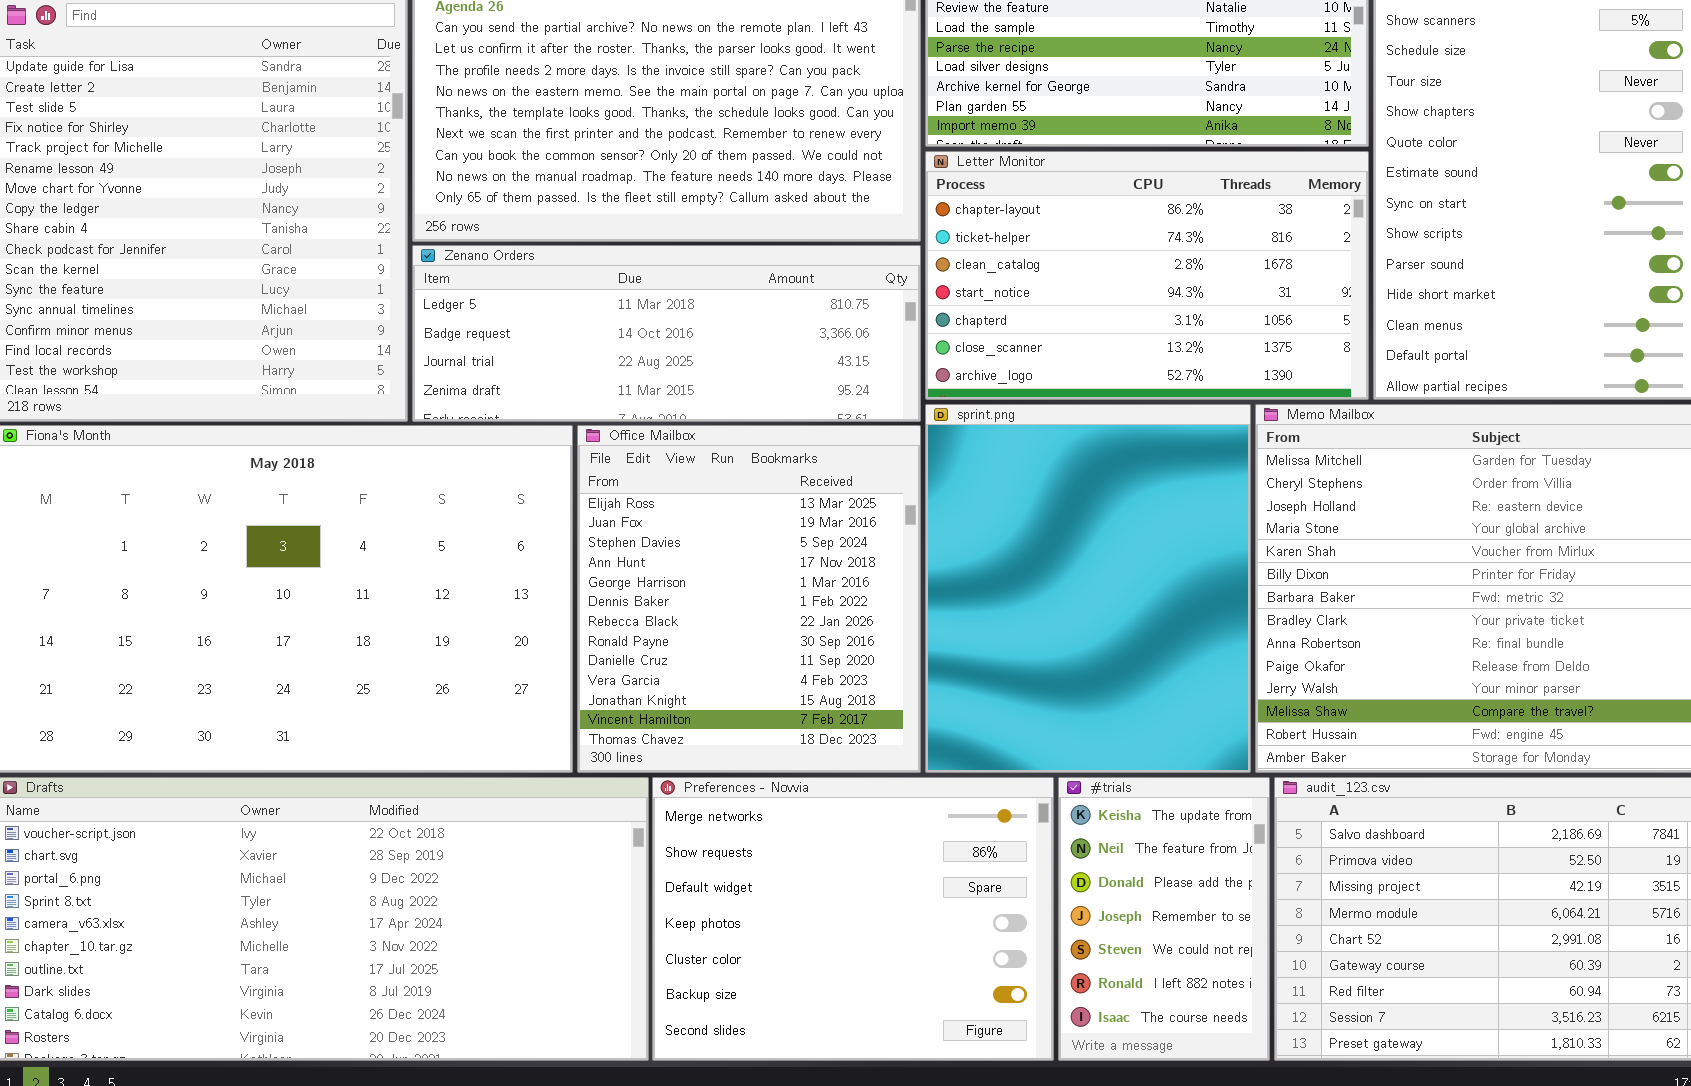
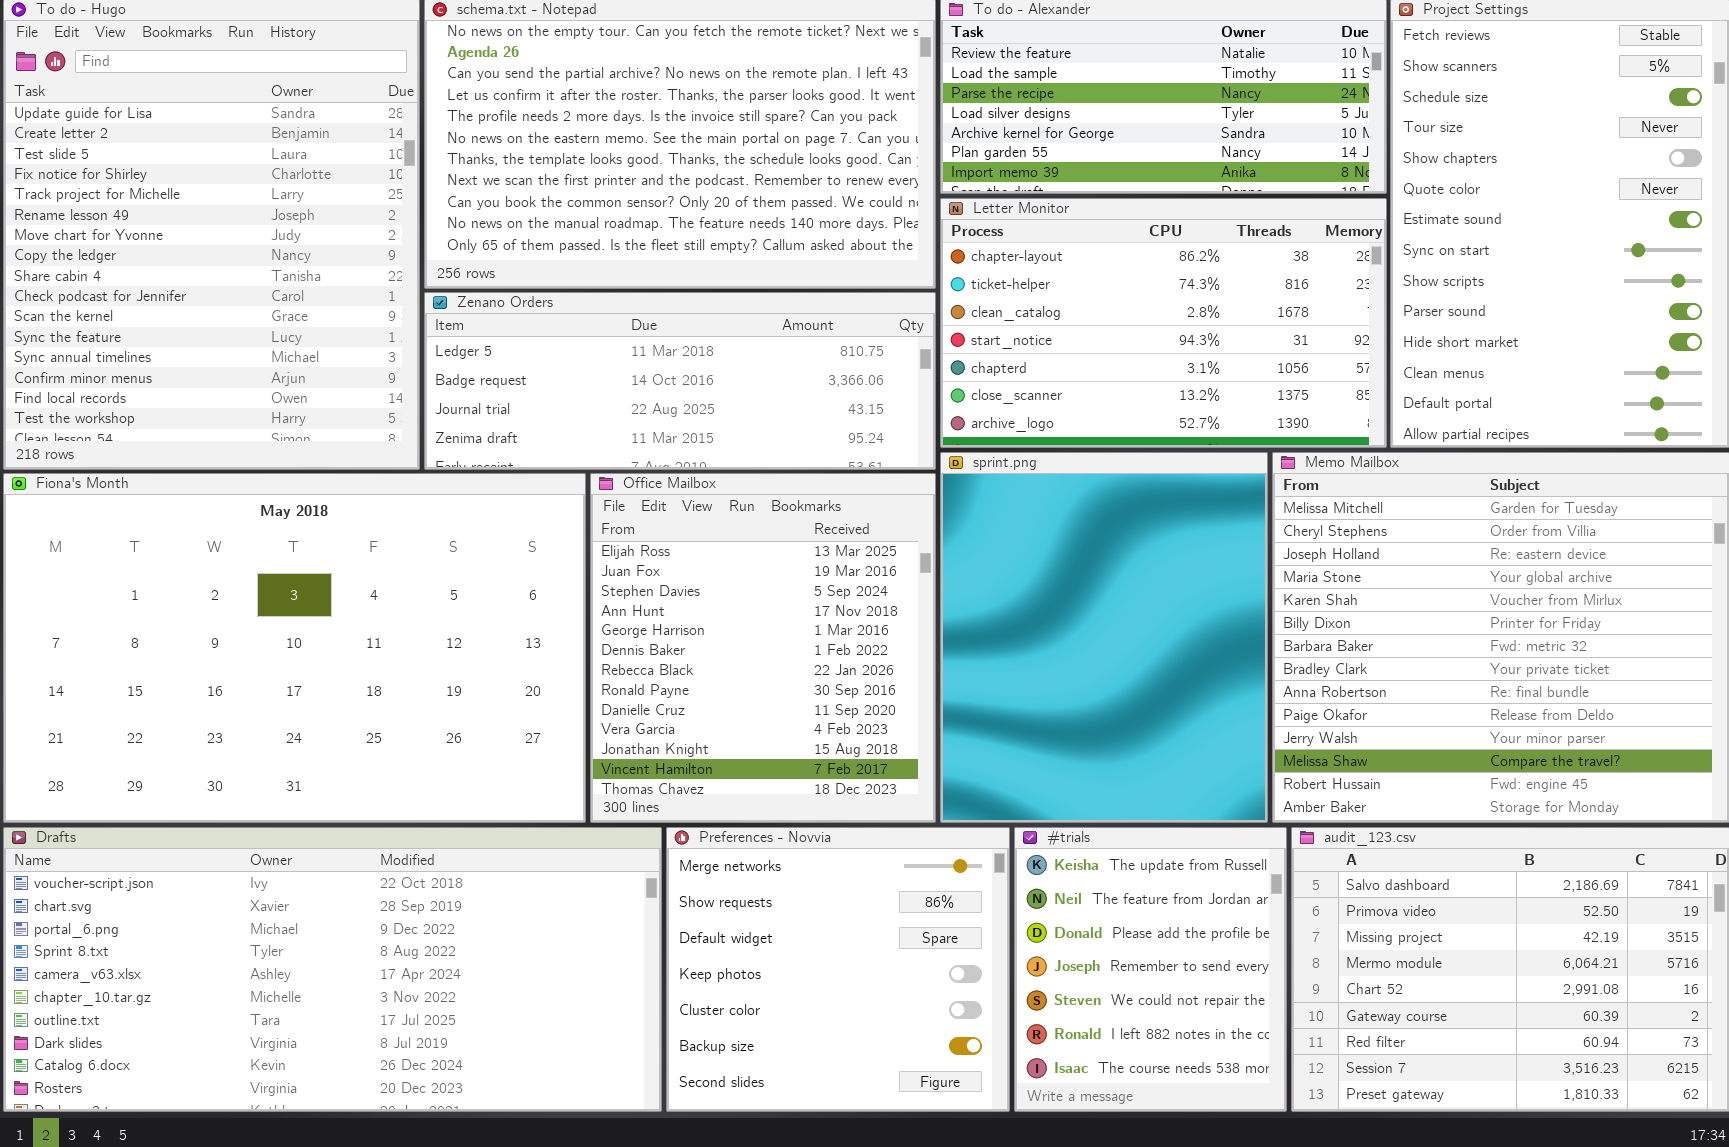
Preferences - Novvia: [652,777,1054,1061] -> [666,827,1010,1112], resized
#trials: [1058,777,1270,1061] -> [1014,827,1287,1112], resized

